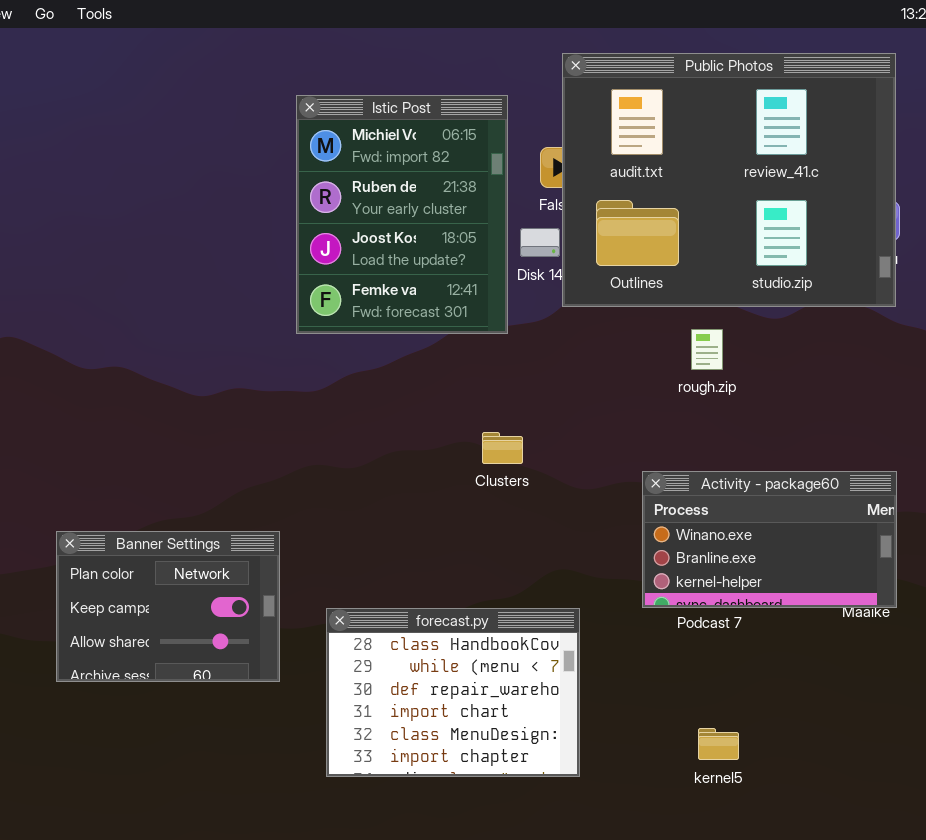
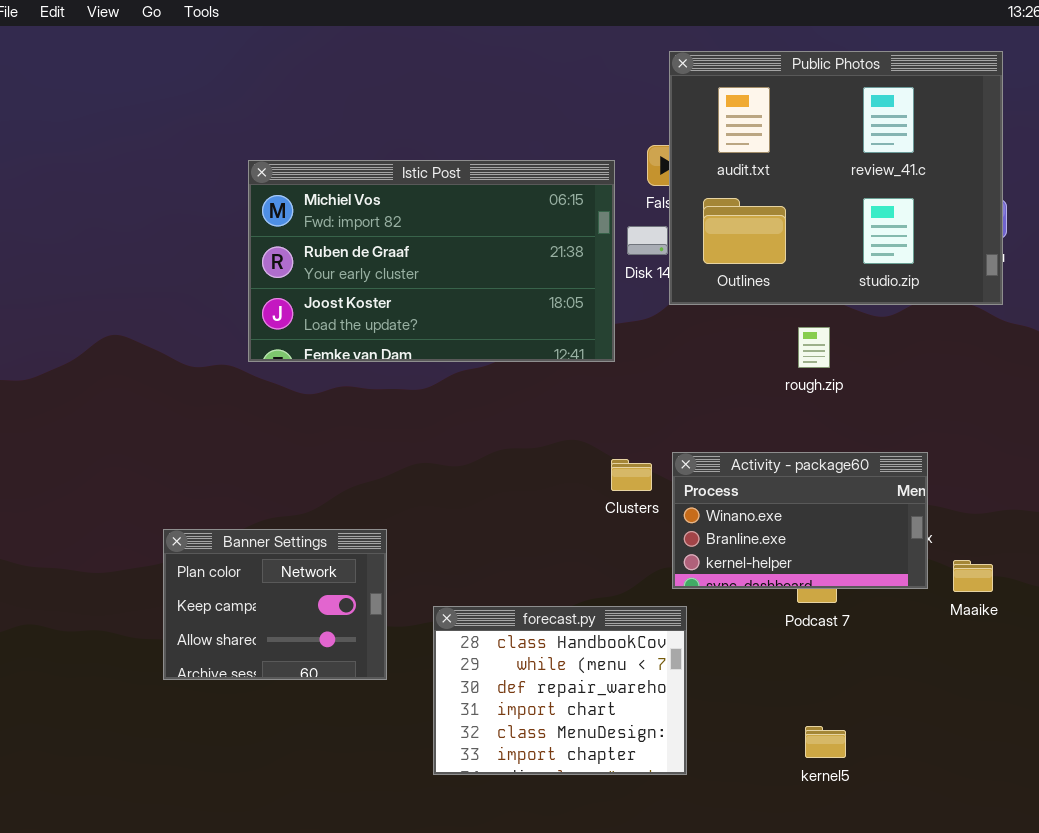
Istic Post: [296,95,508,334] -> [248,160,615,362], moved, resized
Clusters: [482,432,523,464] -> [611,459,652,491], moved
Activity - package60: [642,471,897,608] -> [672,452,928,589], moved

